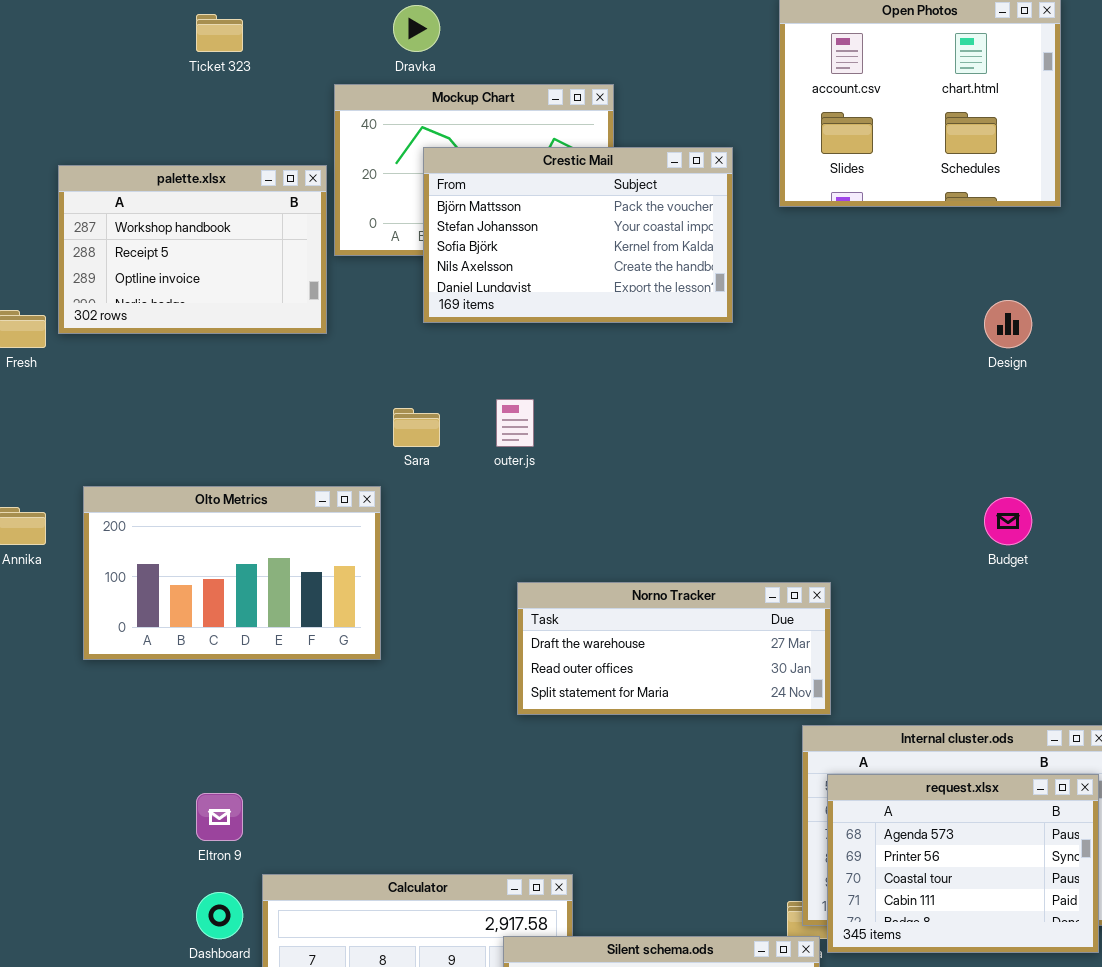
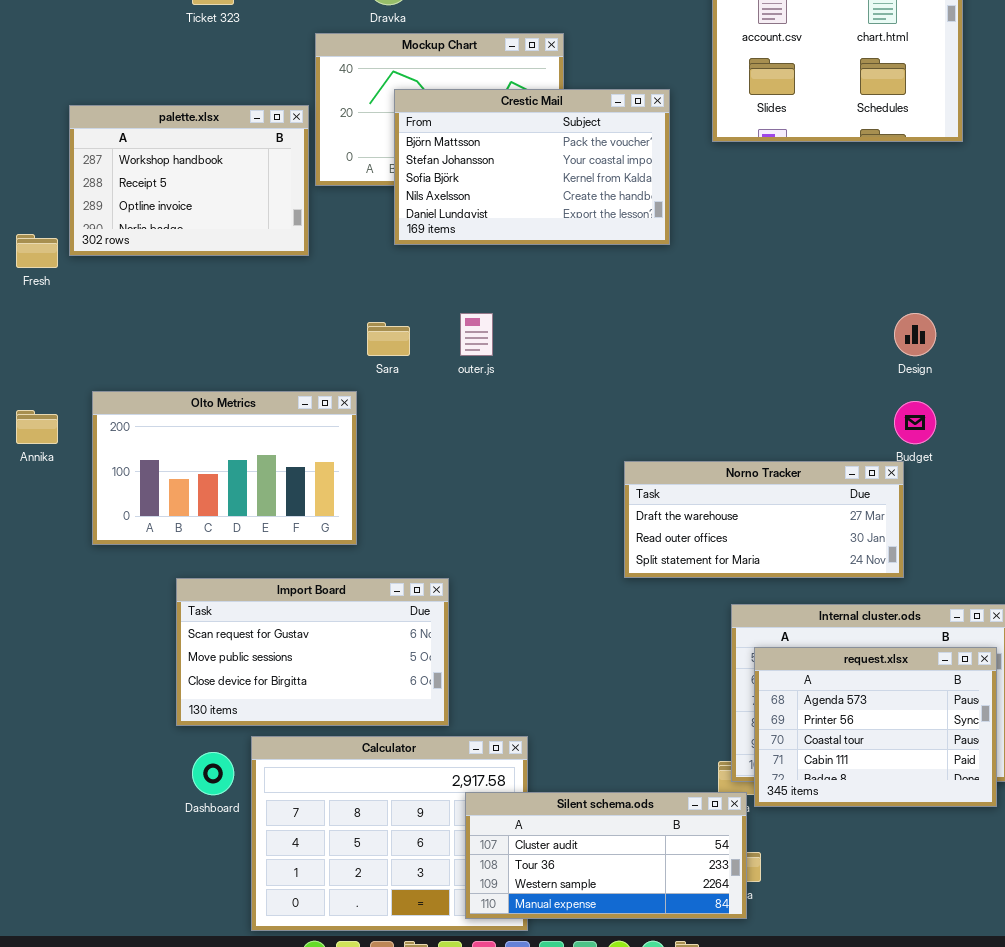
Design: [984,300,1032,348] -> [894,313,936,356], moved
Norno Tracker: [517,582,831,715] -> [624,461,904,578], moved
Import Board: none -> [176,578,449,726], opened

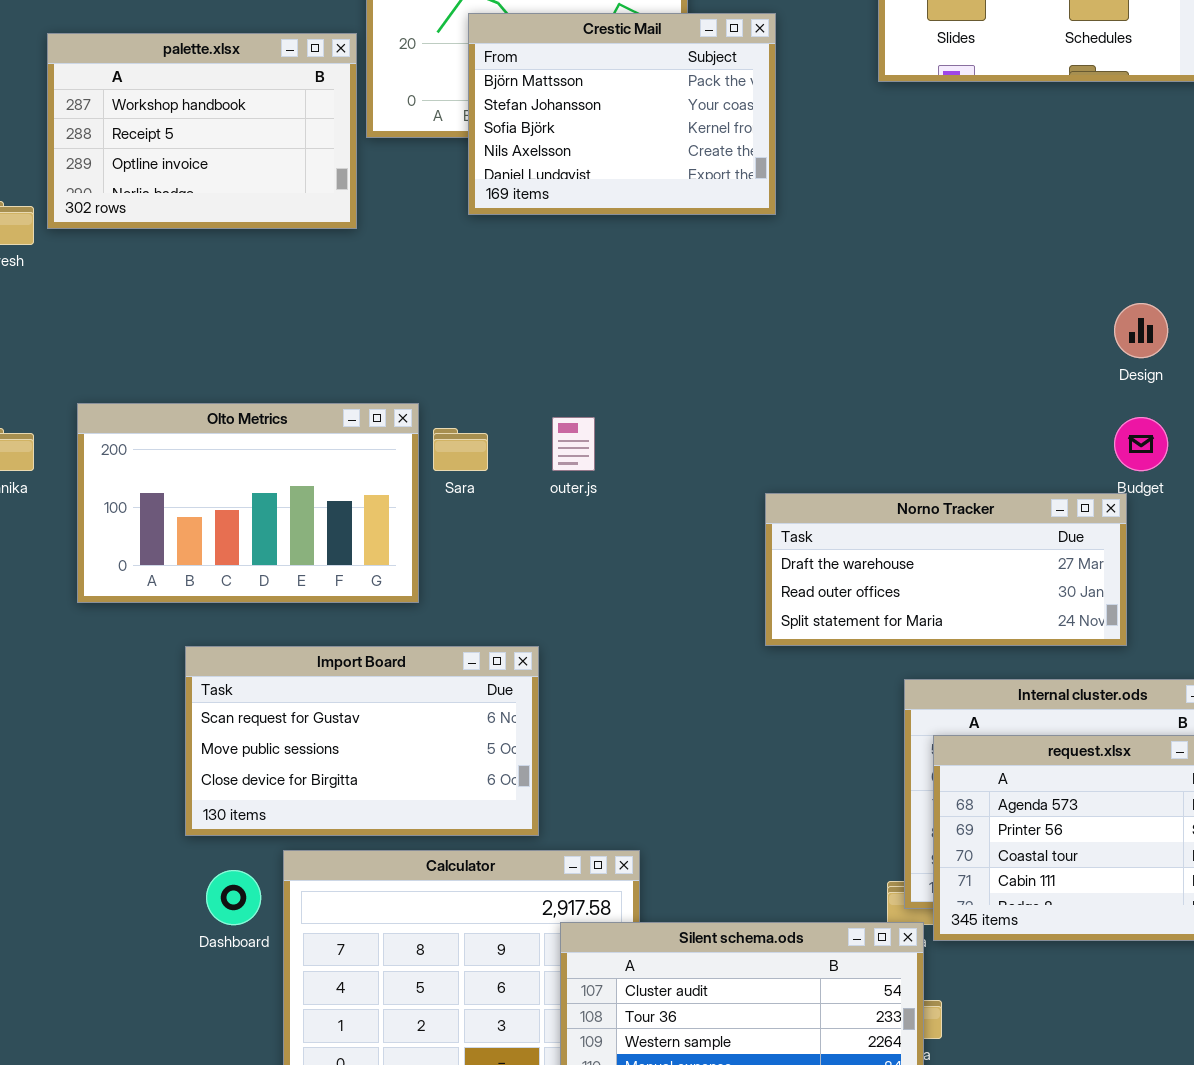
Crestic Mail: [394,89,670,245] -> [468,13,776,215], resized
outer.js: [460,313,493,356] -> [552,417,595,471], moved
Sara: [367,322,410,356] -> [433,428,488,471], moved

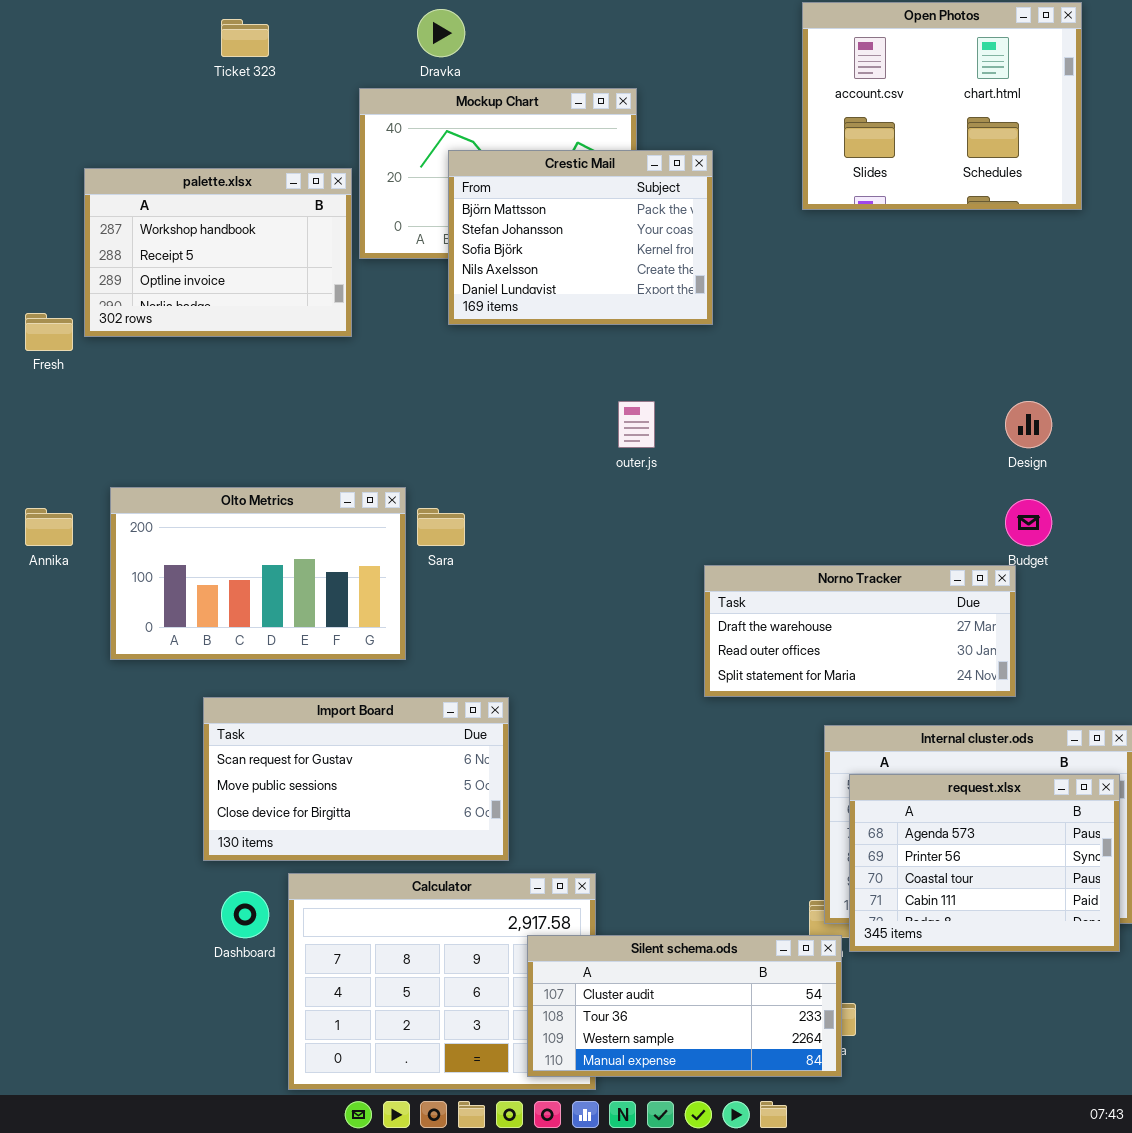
outer.js: [552,417,595,471] -> [618,401,655,448], moved

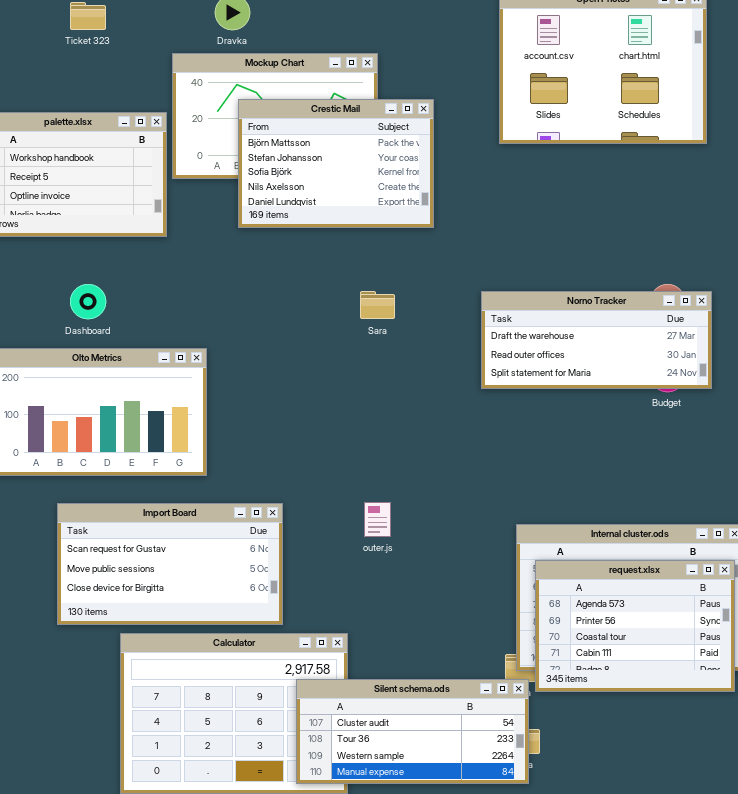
outer.js: [618,401,655,448] -> [364,502,391,537], moved
Sara: [417,508,465,546] -> [360,291,395,319], moved
Norno Tracker: [704,565,1016,697] -> [481,291,712,389], moved
Dashboard: [221,891,269,938] -> [70,284,106,319], moved

